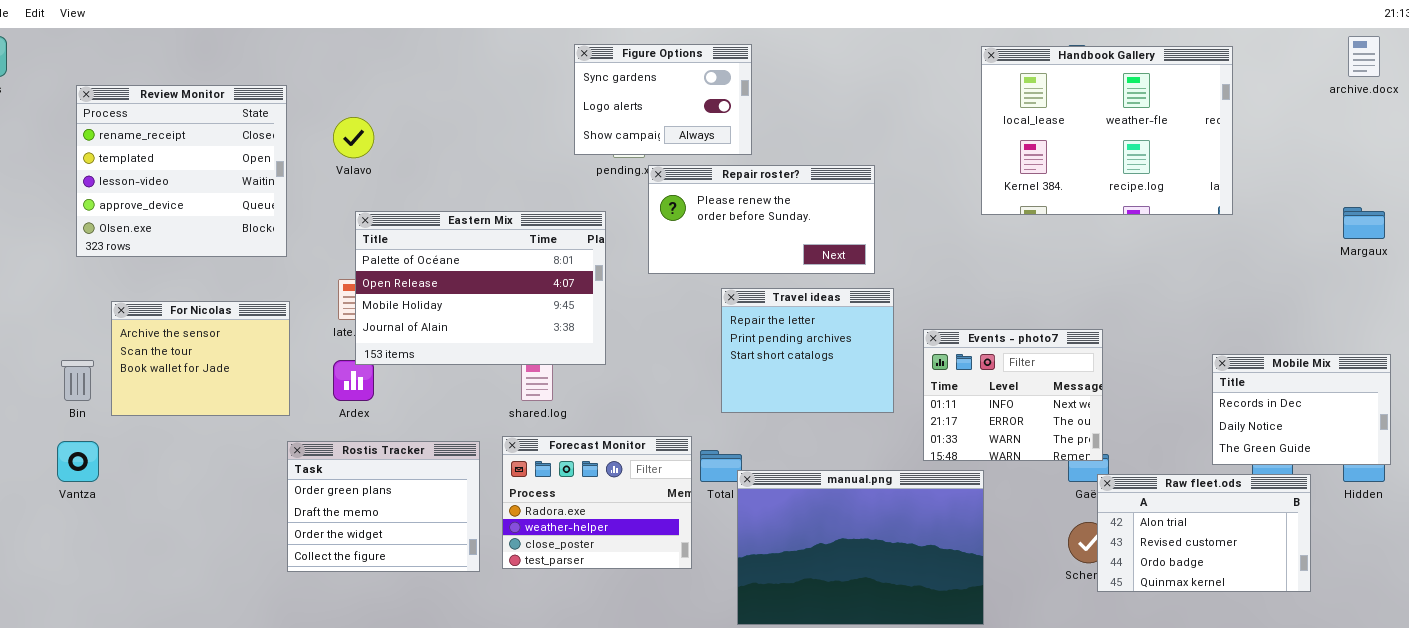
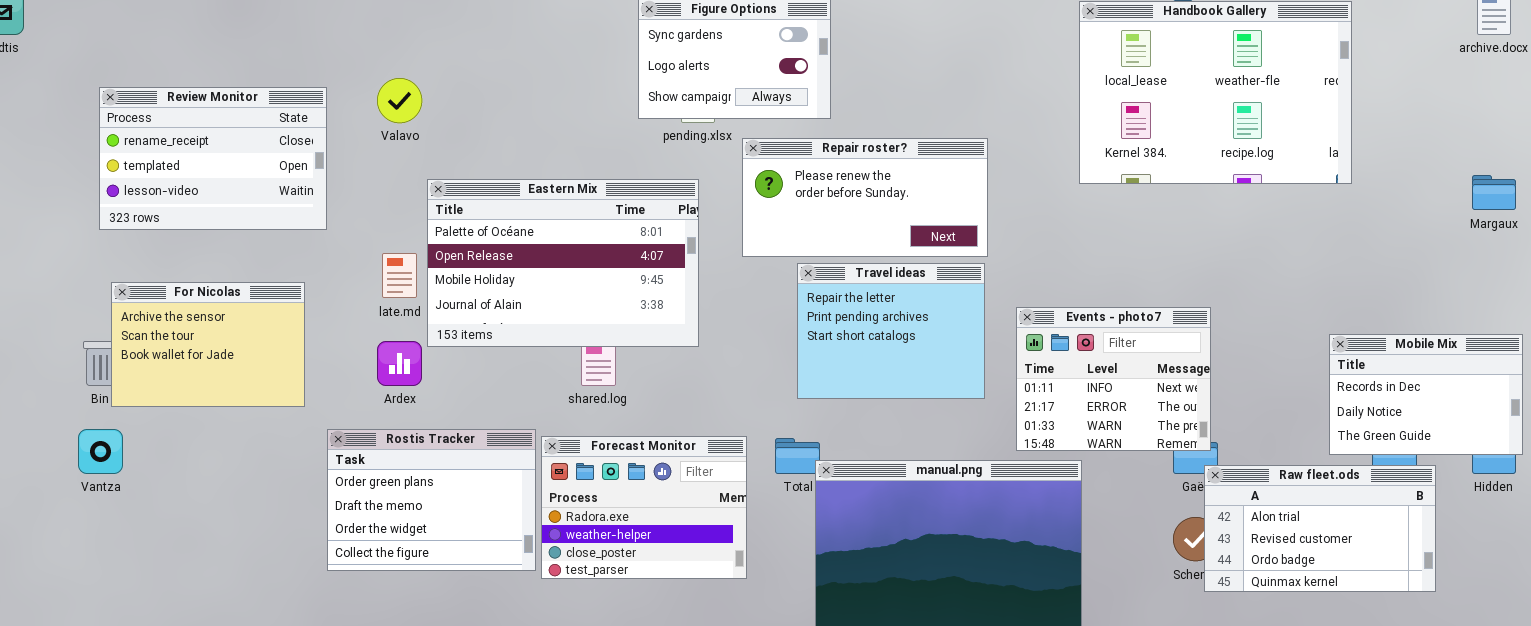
Review Monitor: [76,85,287,257] -> [99,87,327,230], resized
Repair roster?: [648,165,875,274] -> [742,138,988,257], moved
Eastern Mix: [355,211,606,365] -> [427,179,699,347], moved
For Nicolas: [111,301,290,416] -> [111,282,305,407], moved
Forecast Monitor: [502,436,692,569] -> [541,436,747,579], moved

